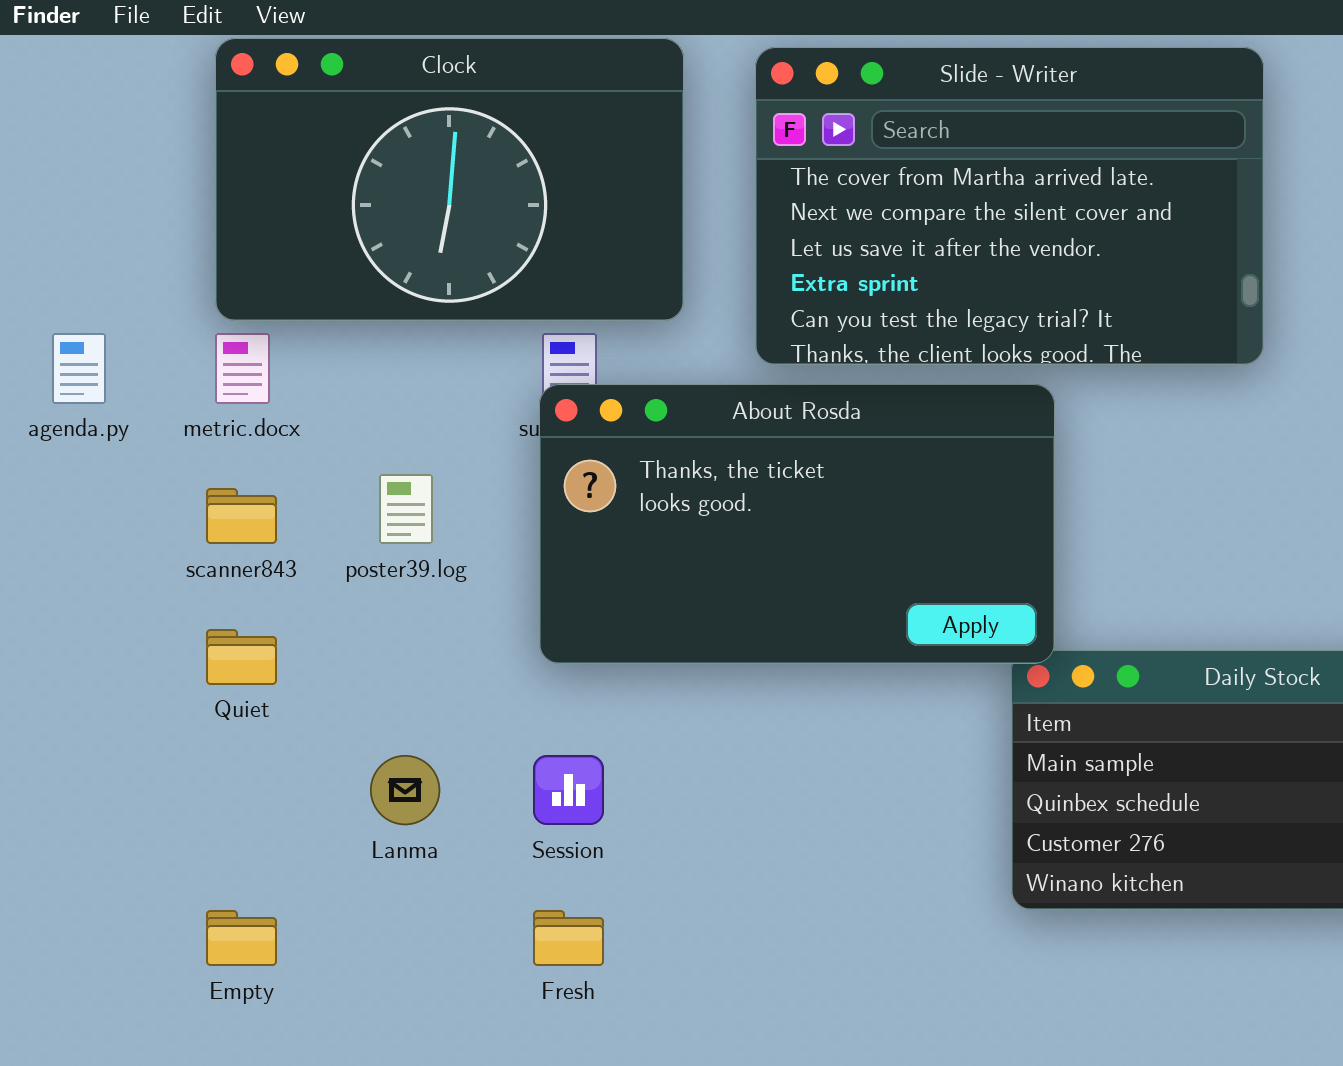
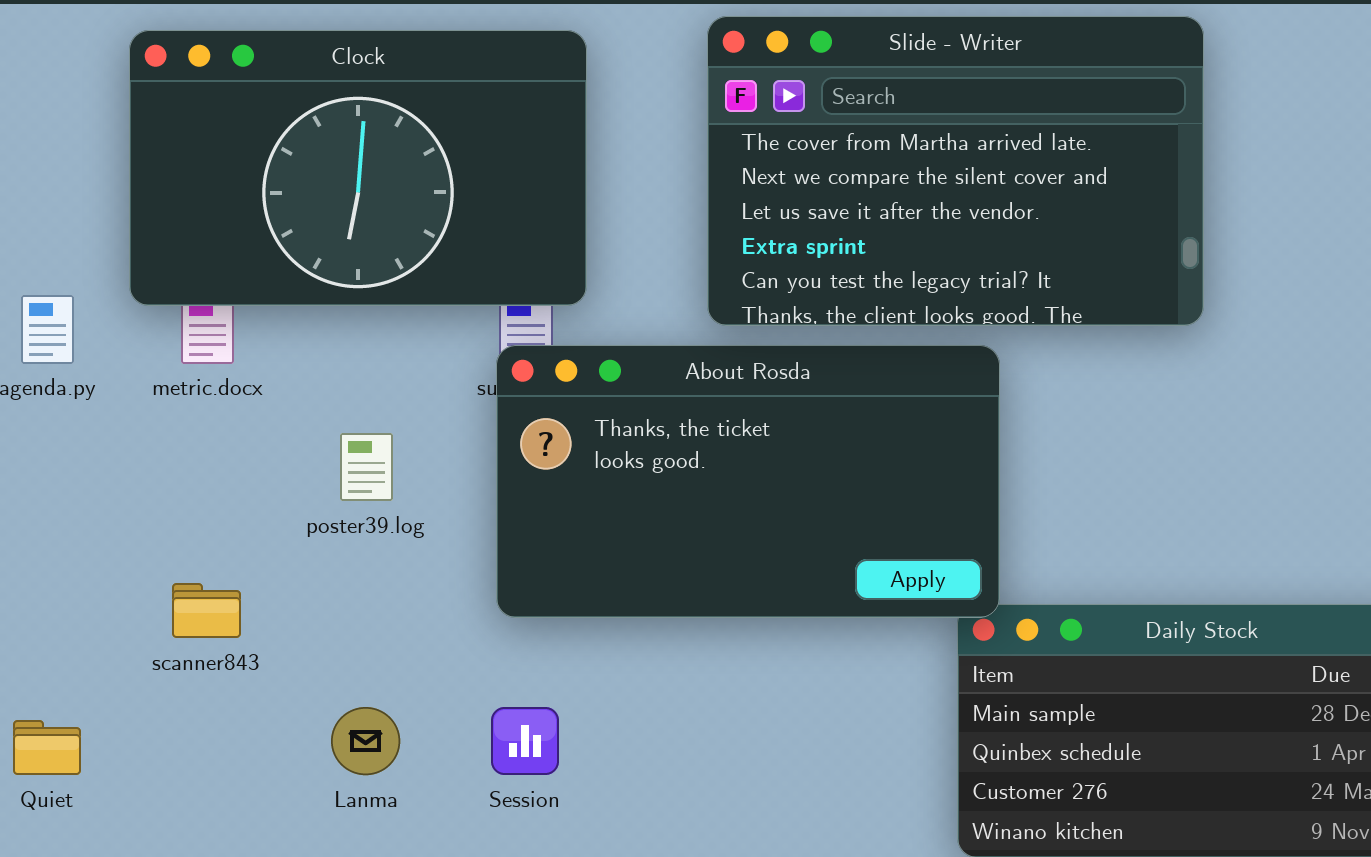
Clock: [215,38,684,321] -> [129,30,587,306], moved
scanner843: [206,488,277,544] -> [172,583,241,638], moved
Quiet: [206,629,277,685] -> [13,720,81,775], moved

